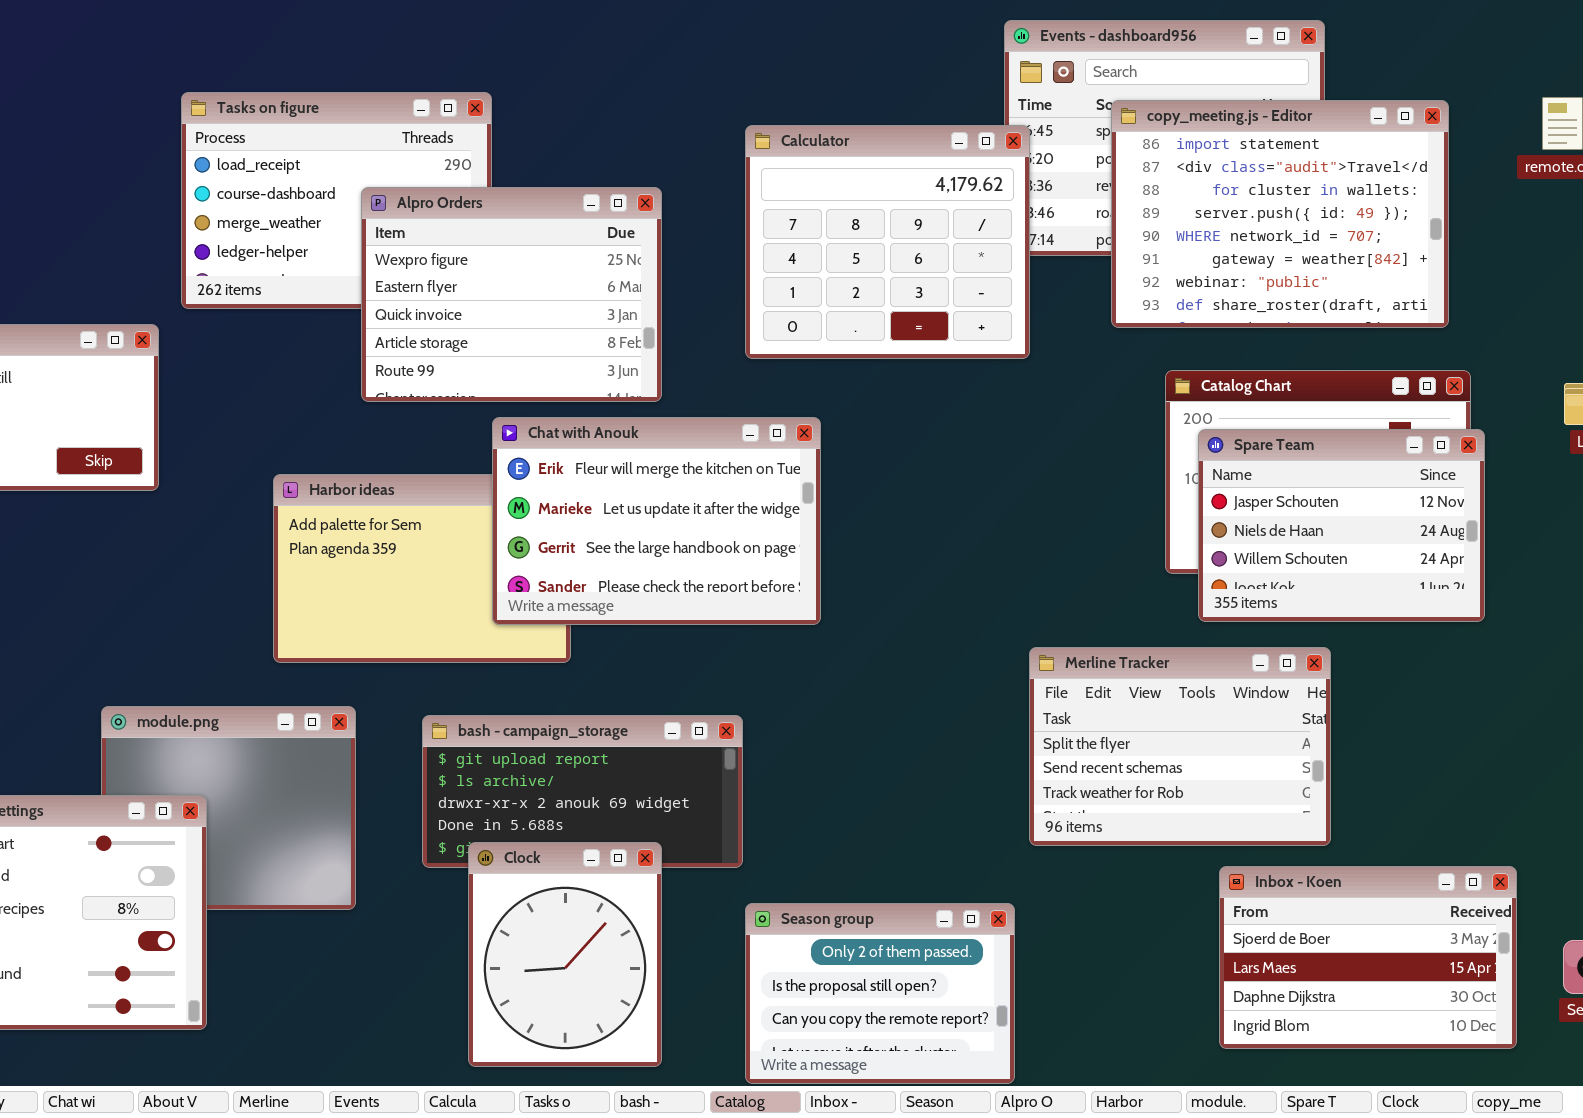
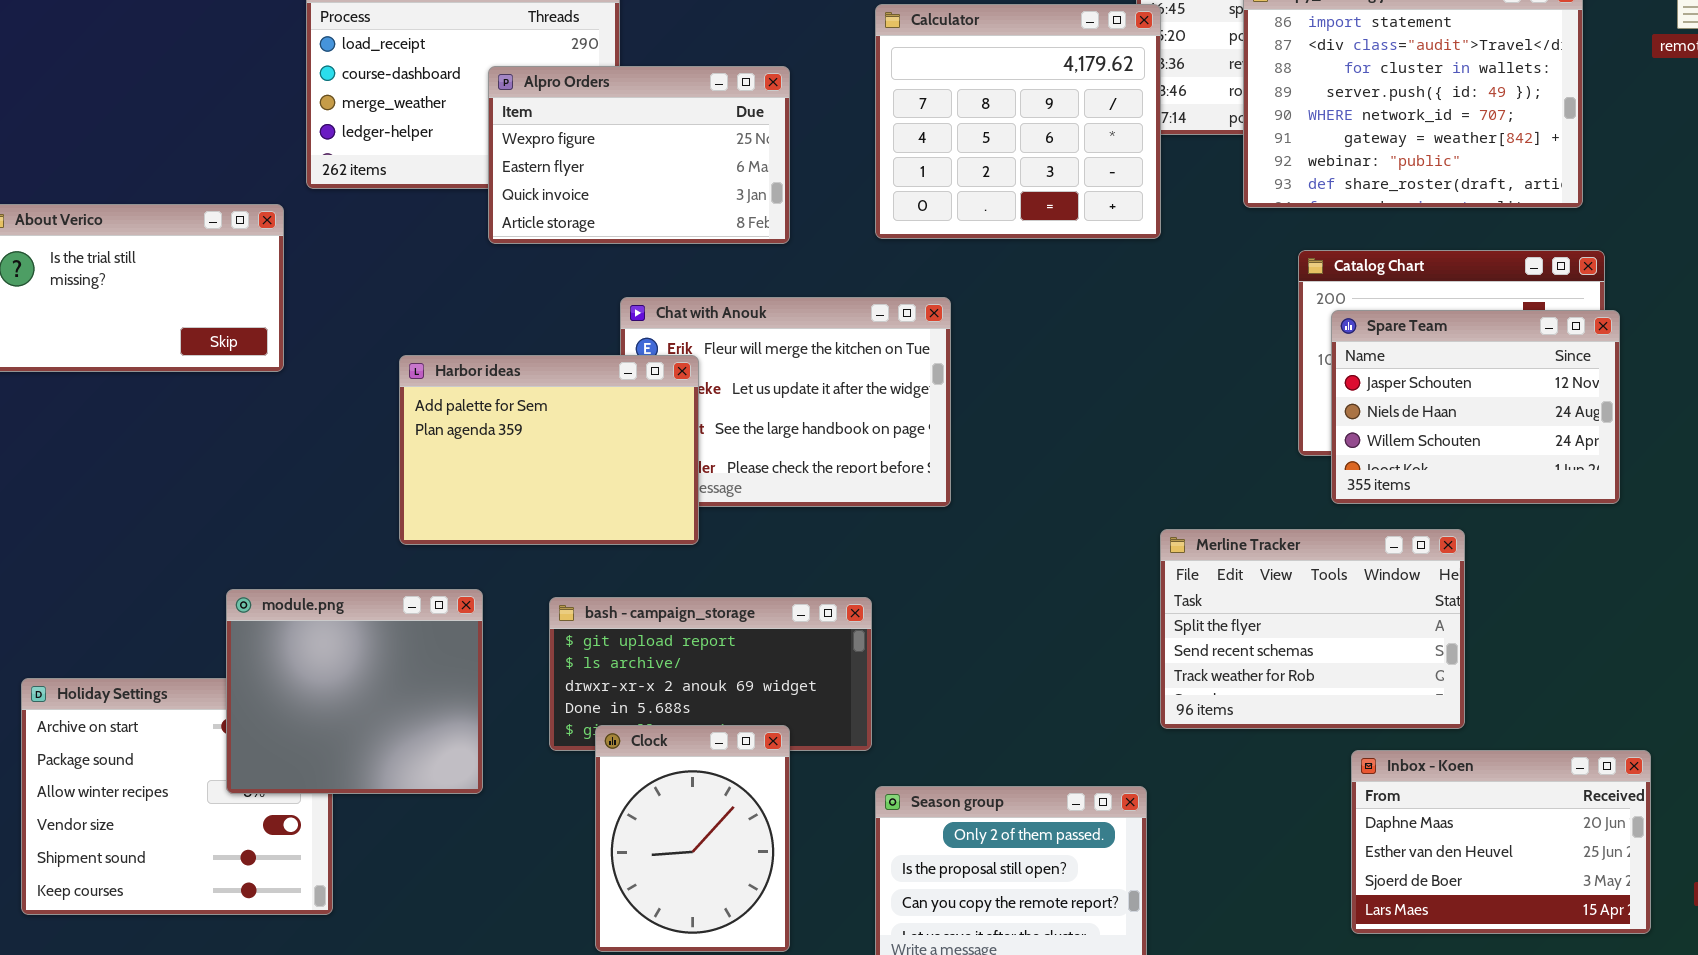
Alpro Orders: [361,187,662,402] -> [488,66,790,244], resized
Harbor ideas: [273,474,571,663] -> [399,355,699,545], raised
module.png: [101,706,356,910] -> [226,589,483,794], raised
Inbox - Koen: [1219,866,1517,1049] -> [1351,750,1651,934], scrolled up 2 rows

